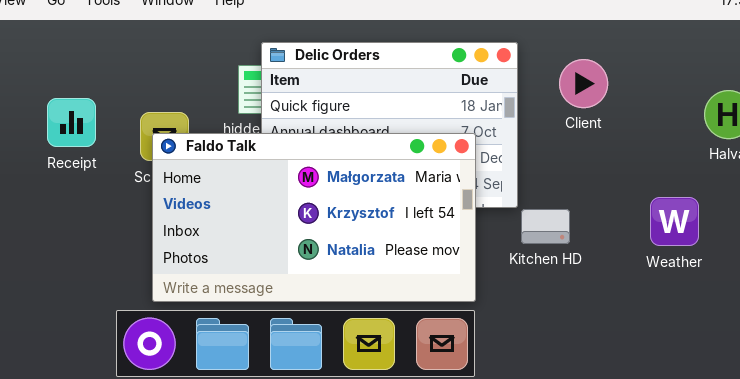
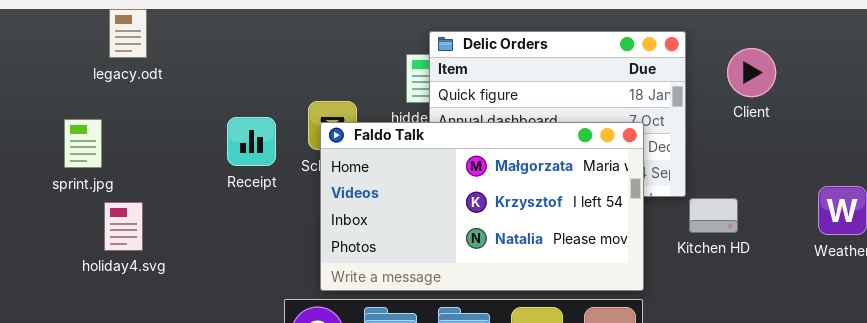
Receipt: [47,98,96,147] -> [227,117,276,166], moved

